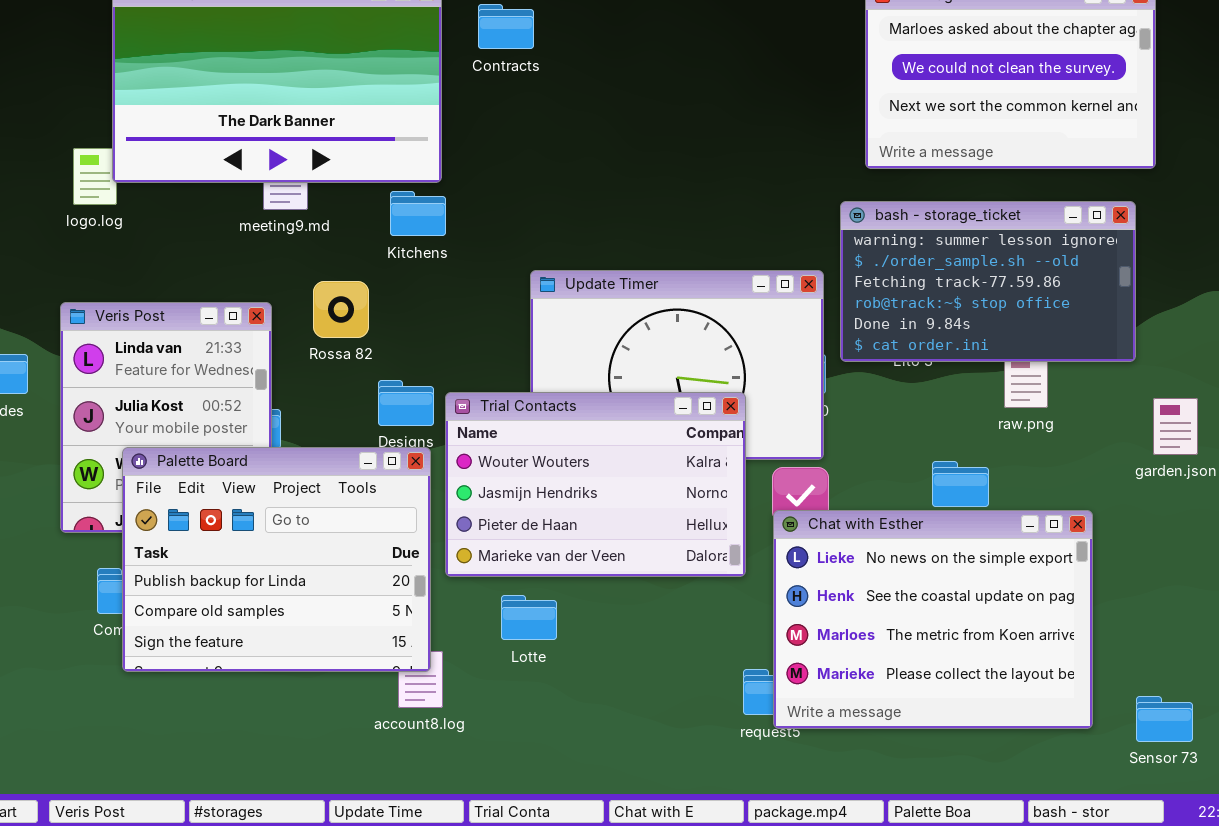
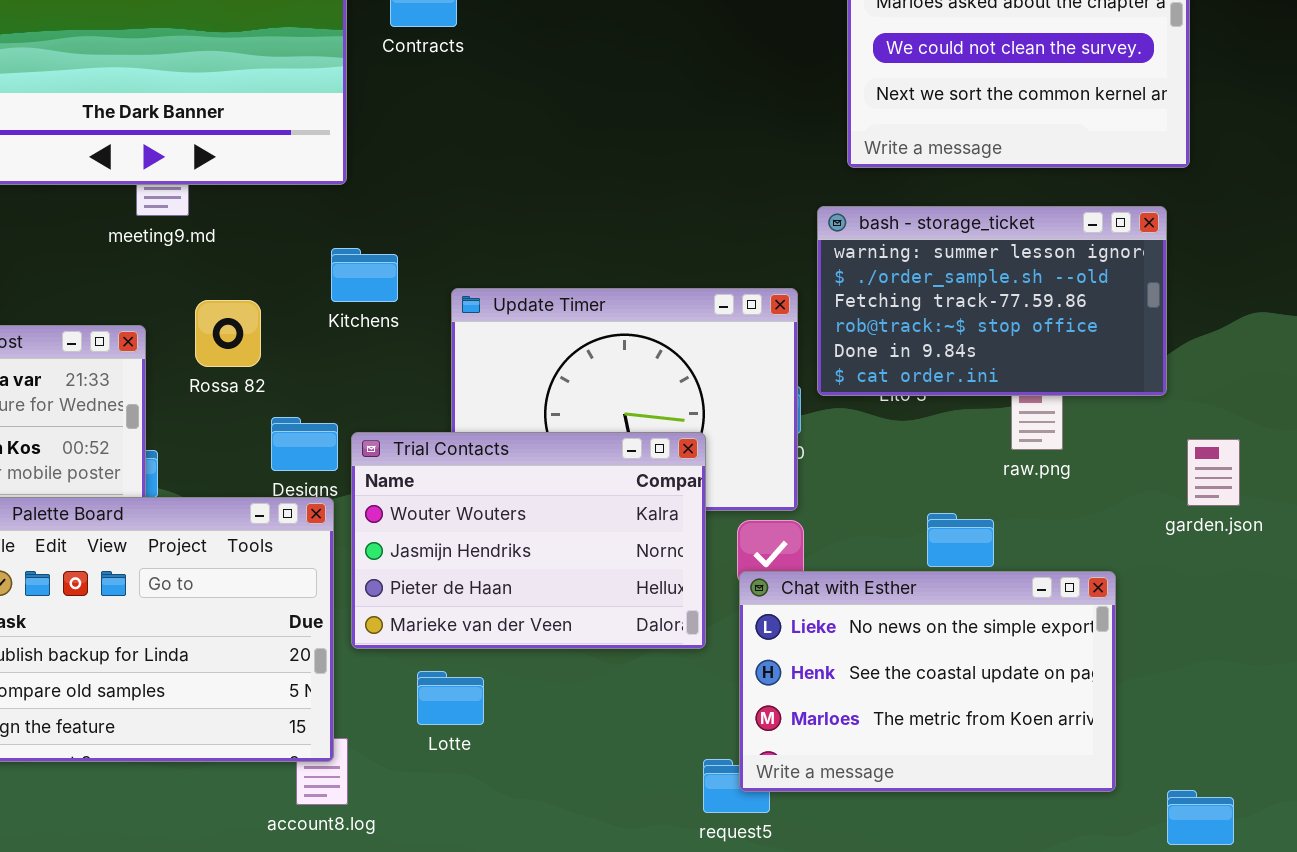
Kitchens: [390,191,446,236] -> [331,248,398,302], moved
Chat with Esther: [773,510,1093,729] -> [739,571,1116,792], resized

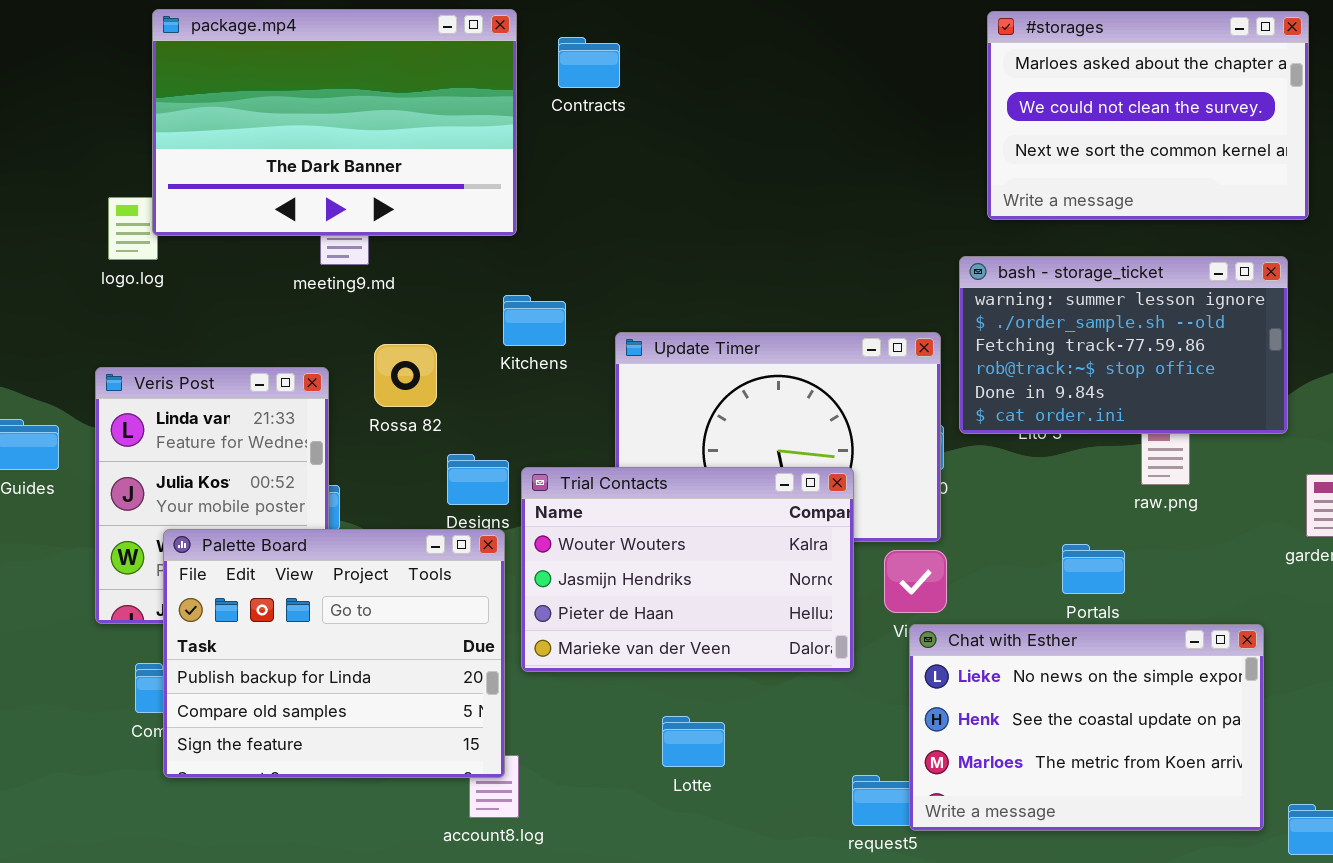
Chat with Esther: [739,571,1116,792] -> [909,624,1264,831], moved
Lotte: [417,671,484,725] -> [662,716,725,767], moved

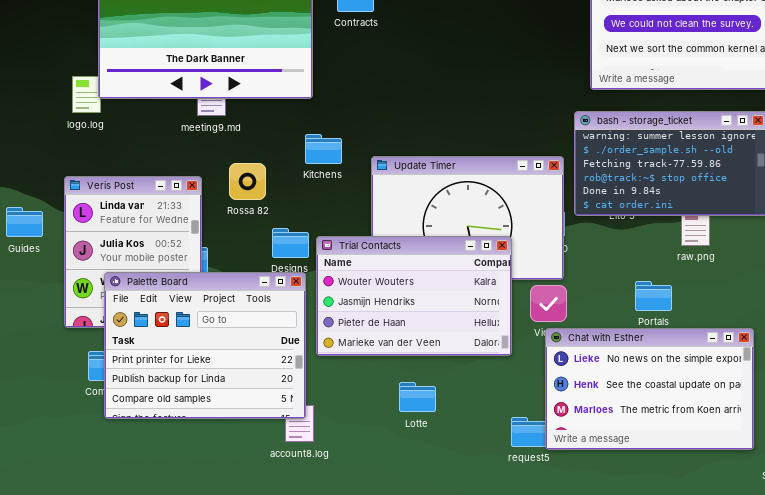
Palette Board: [163,529,505,778] -> [104,272,306,419], scrolled up 1 row

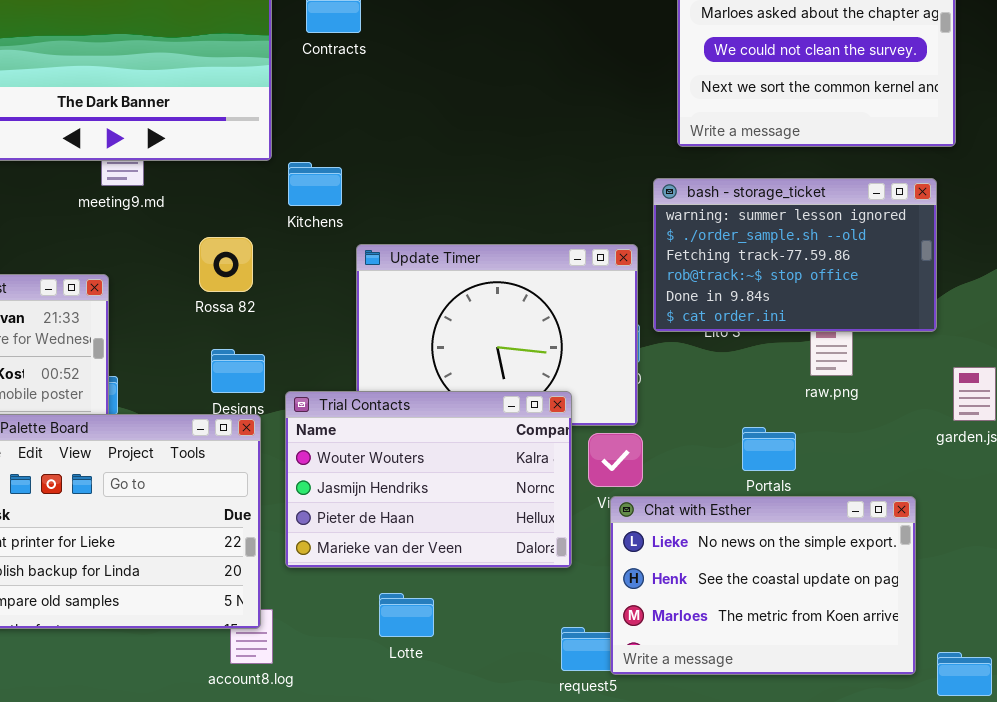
Kitchens: [305,134,342,164] -> [288,162,342,206], moved
Rossa 82: [229,163,266,200] -> [199,237,253,292], moved
Trial Contacts: [316,236,512,356] -> [285,391,572,568], moved
Lotte: [399,382,436,412] -> [379,593,434,637], moved

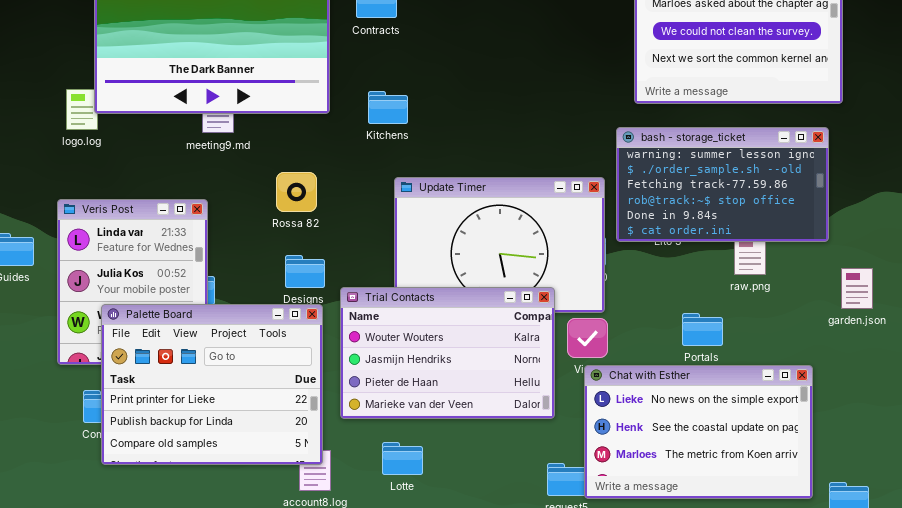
Kitchens: [288,162,342,206] -> [368,91,408,124], moved
Lotte: [379,593,434,637] -> [382,442,423,475], moved

